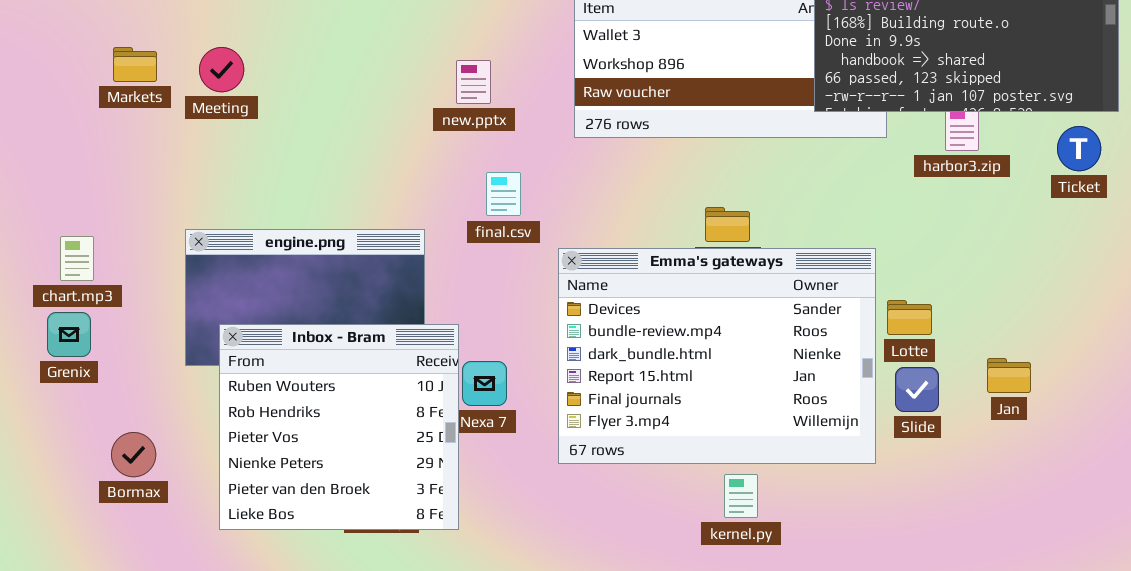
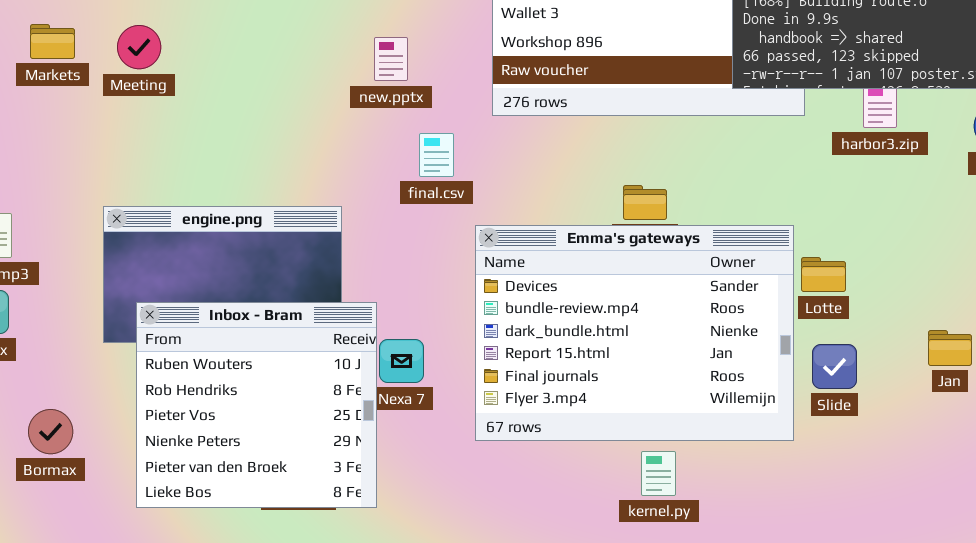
final.csv: [486,172,521,216] -> [419,133,454,177], moved
Lotte: [887,300,932,335] -> [801,257,846,292], moved
Jan: [987,358,1031,393] -> [928,330,972,366], moved

